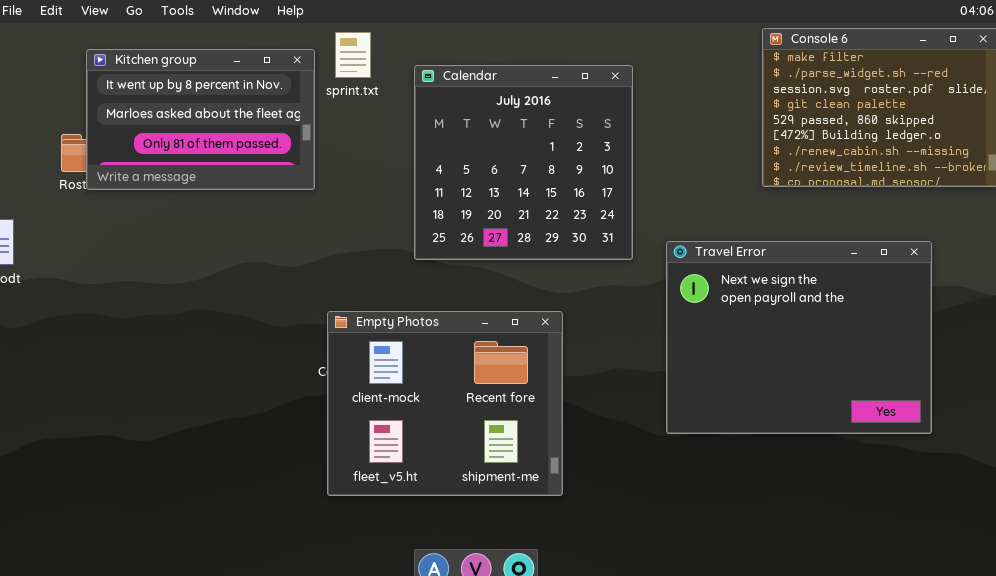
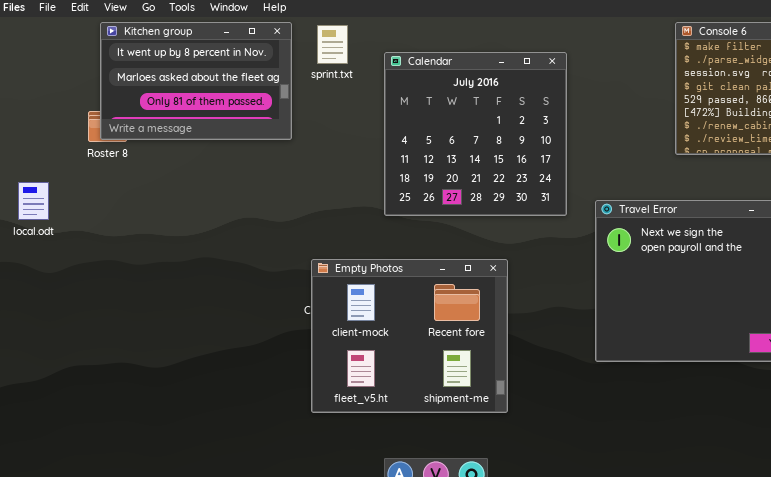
Kitchen group: [86,49,315,190] -> [100,22,292,140], moved

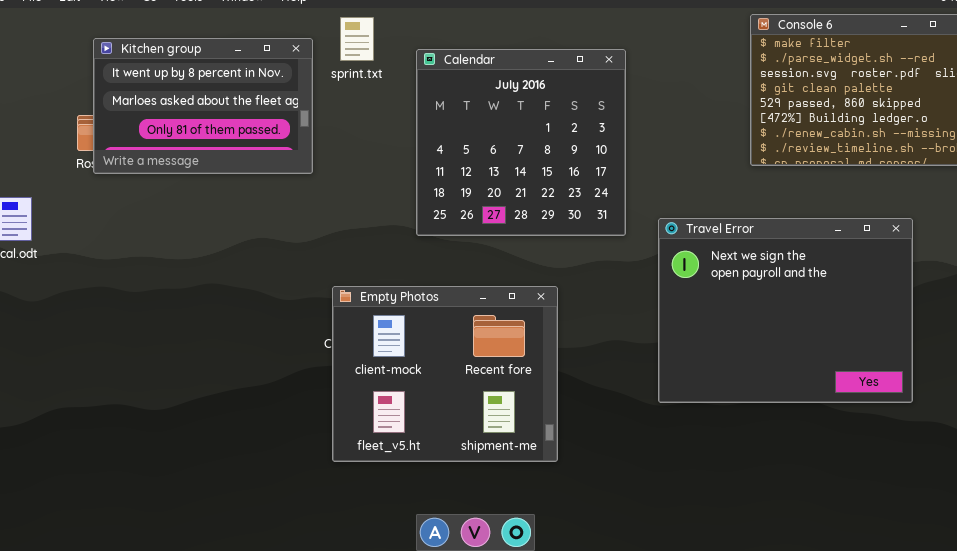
Kitchen group: [100,22,292,140] -> [93,38,313,174], moved

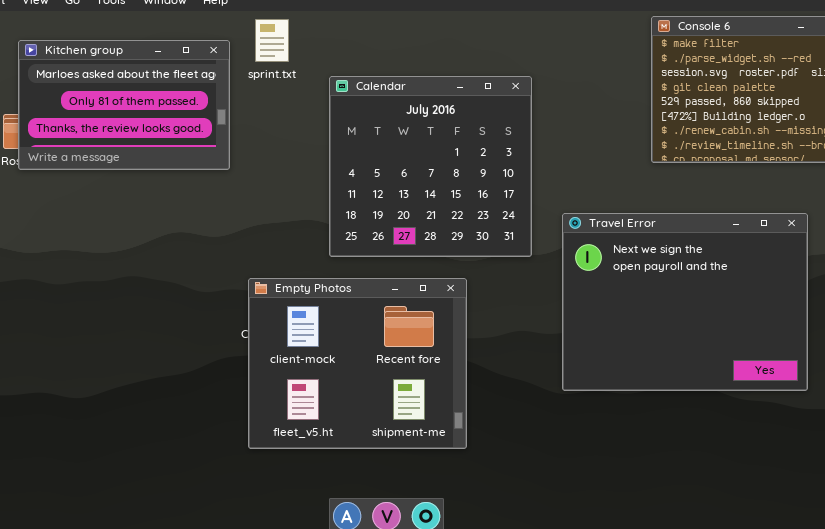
Kitchen group: [93,38,313,174] -> [18,40,230,170], scrolled down 1 row
Calendar: [416,49,626,236] -> [329,76,532,257], moved

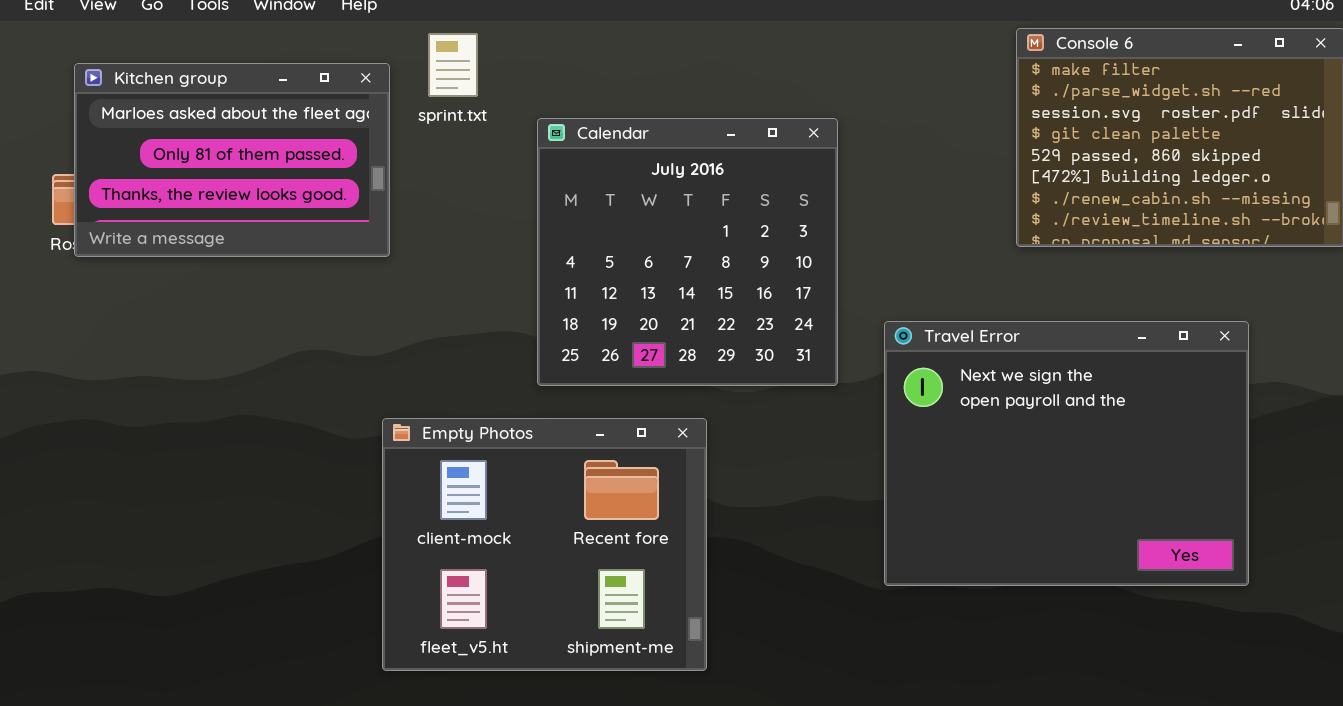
Empty Photos: [248,278,467,449] -> [382,418,707,671], moved

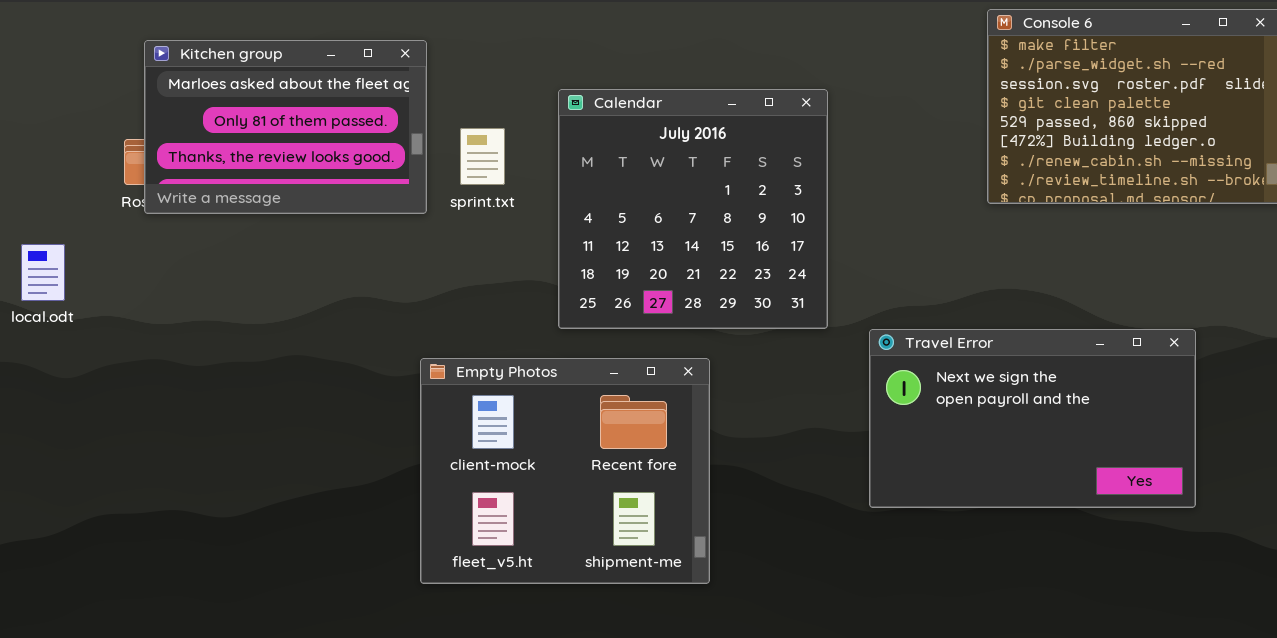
sprint.txt: [428,33,478,97] -> [460,128,505,185], moved
Travel Error: [884,321,1249,586] -> [869,329,1196,508], resized

